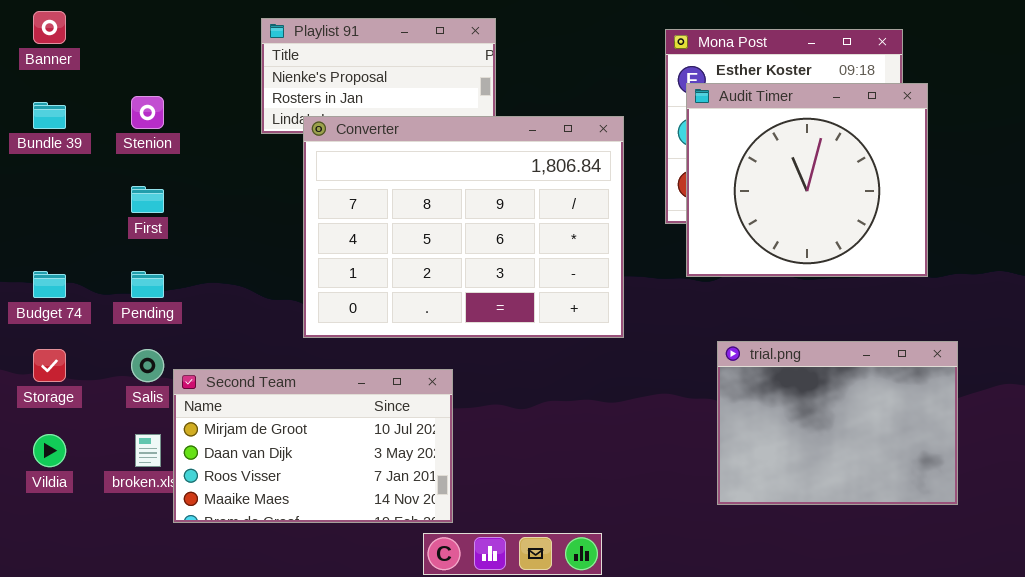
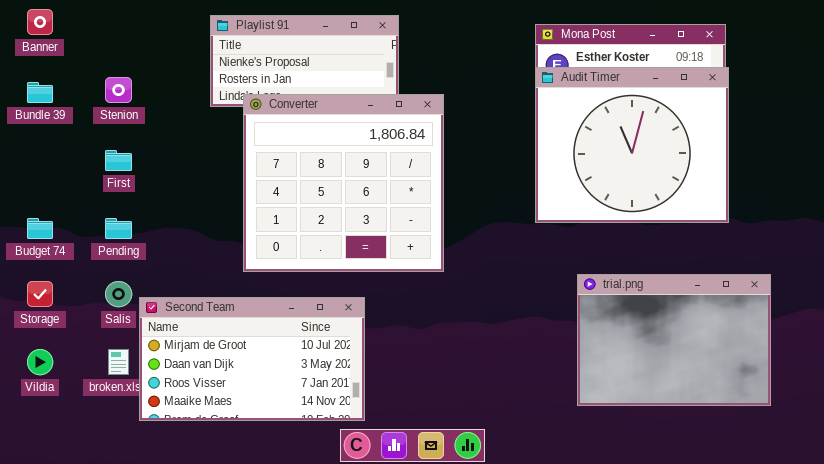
Audit Timer: [686,83,928,277] -> [535,67,729,223], moved
Converter: [303,116,624,338] -> [243,94,444,272], resized

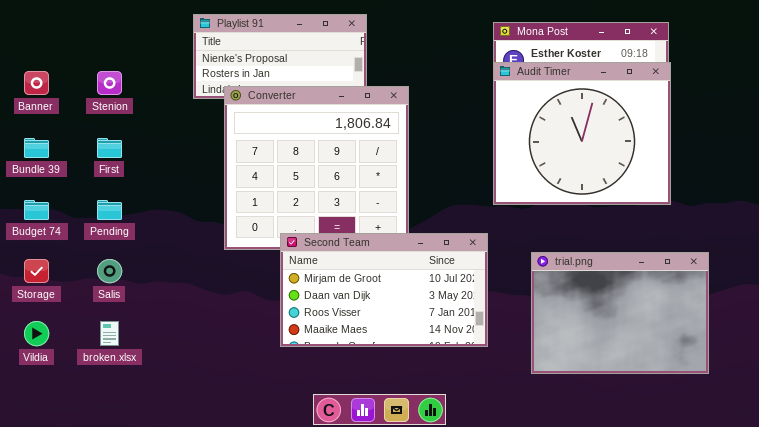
Banner: [27,9,53,35] -> [24,71,49,95], moved
Bundle 39: [27,82,53,103] -> [24,138,49,158], moved
Second Team: [139,297,365,421] -> [280,233,488,347], moved

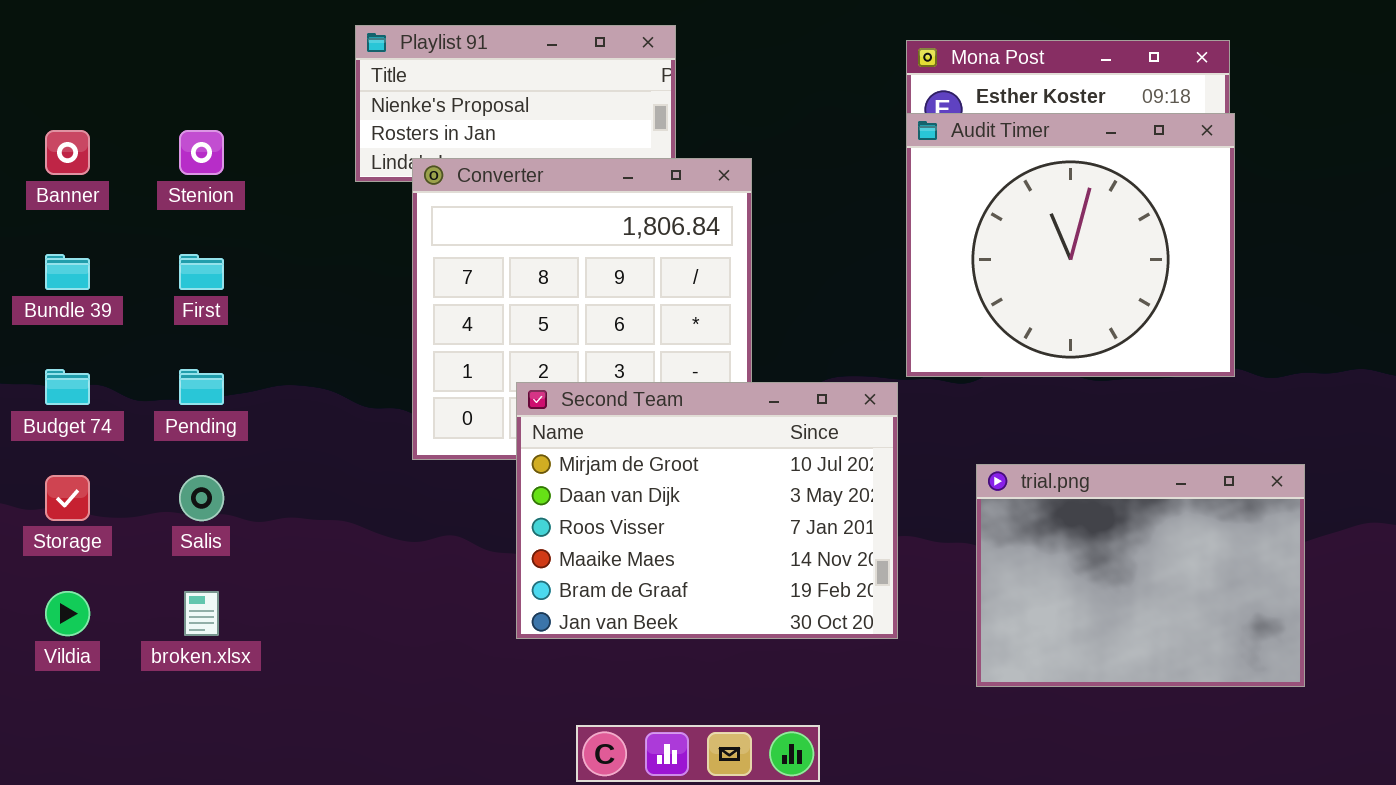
Second Team: [280,233,488,347] -> [516,382,898,639], resized

